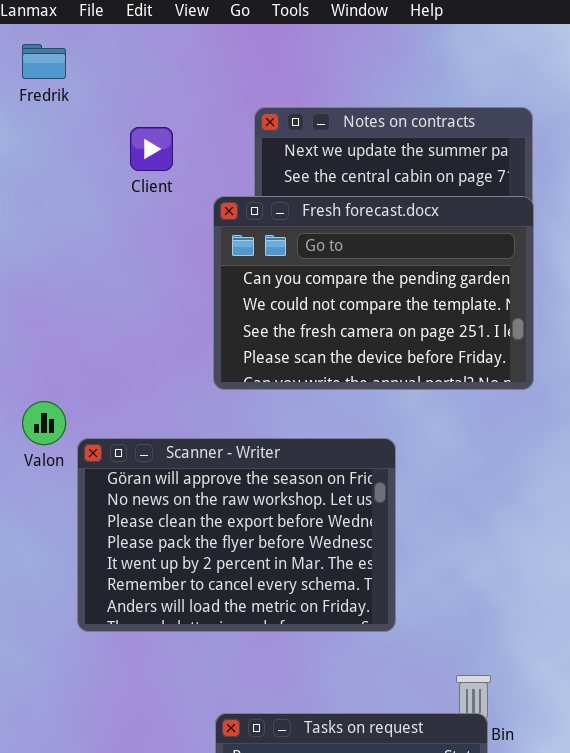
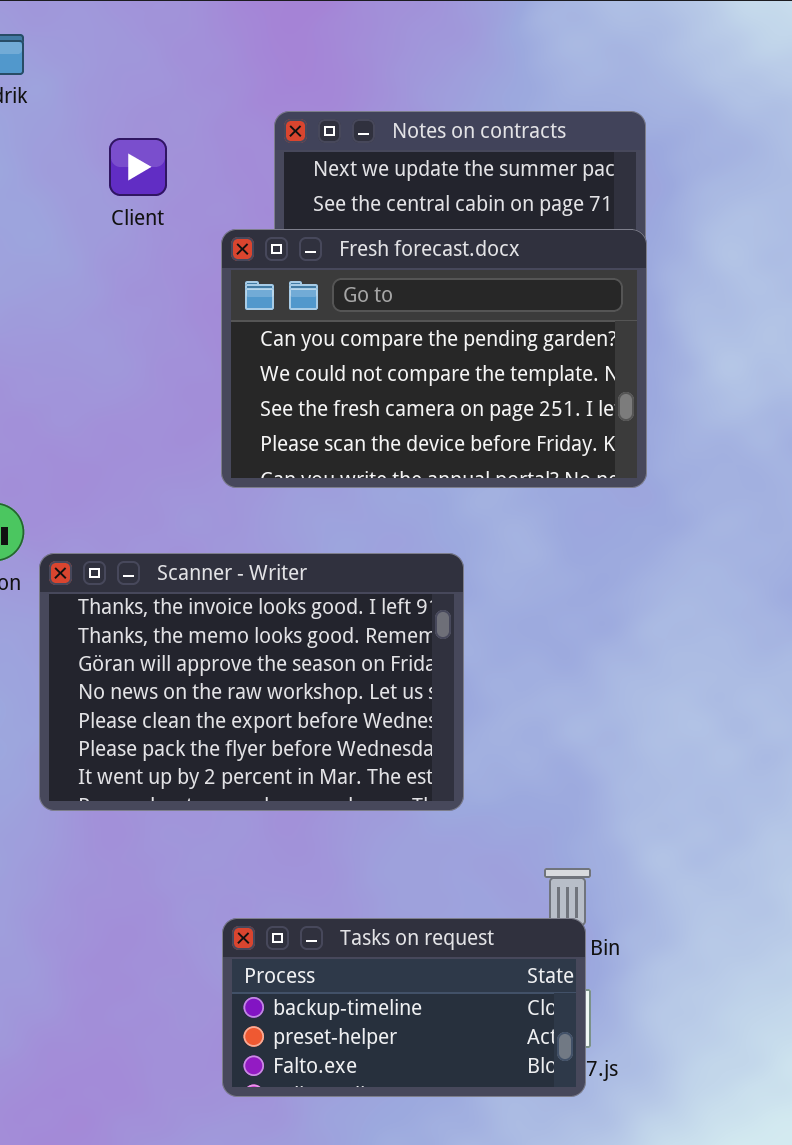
Scanner - Writer: [77,438,396,632] -> [39,553,464,811], scrolled up 2 rows

